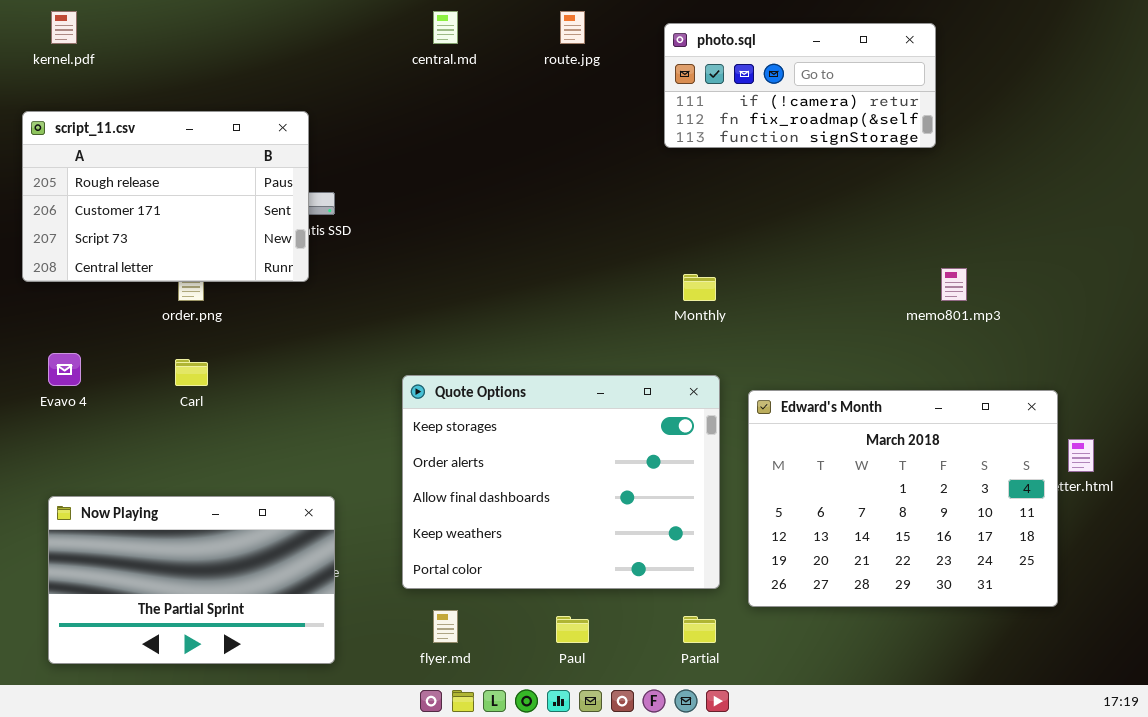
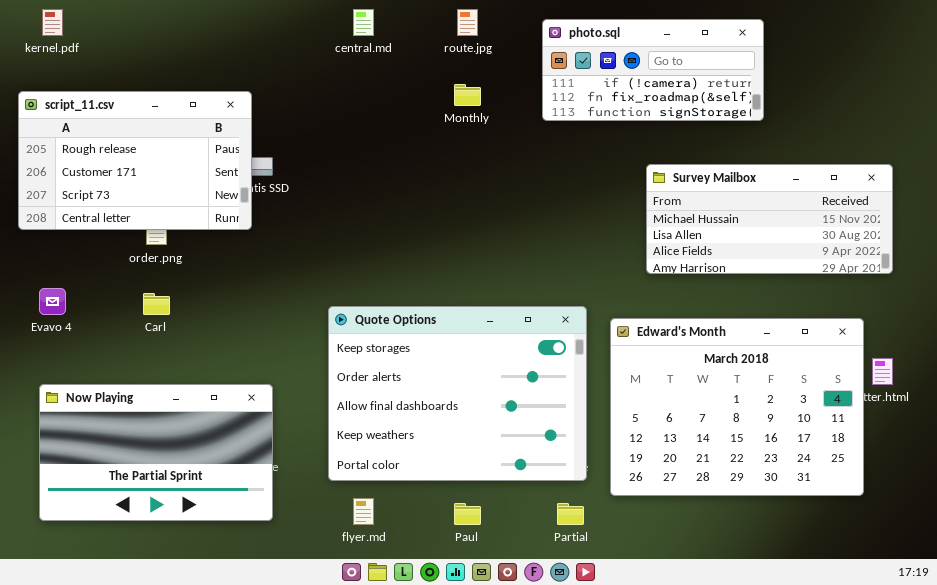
Survey Mailbox: none -> [646,164,893,274], opened
Monthly: [683,274,716,301] -> [454,84,481,106], moved
Now Playing: [48,496,335,664] -> [39,384,273,521], moved

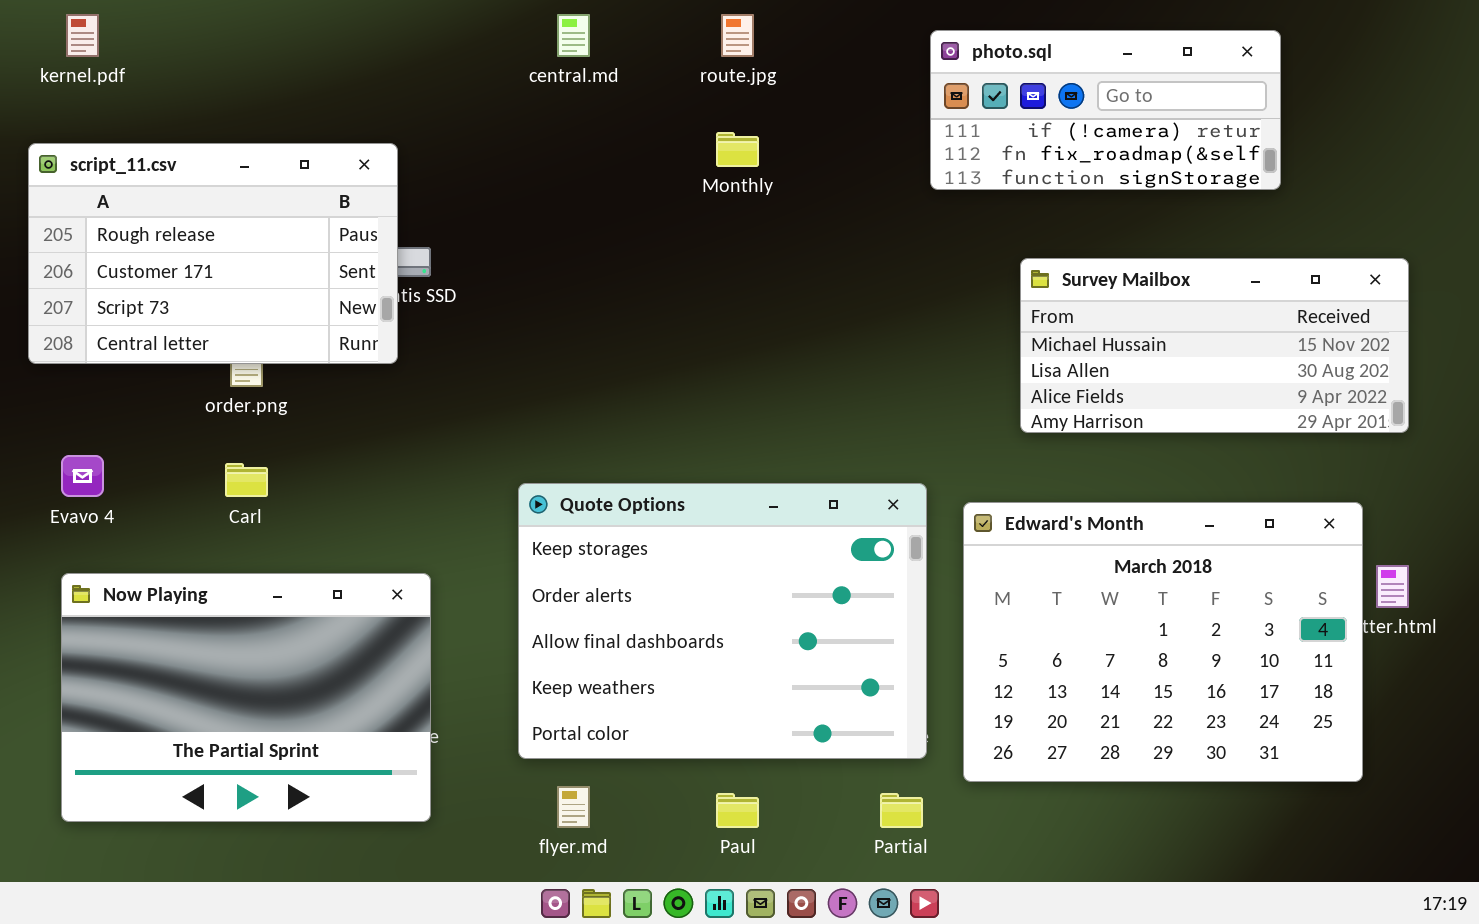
photo.sql: [542,19,764,121] -> [930,30,1281,190], moved
Now Playing: [39,384,273,521] -> [61,573,431,822], resized

